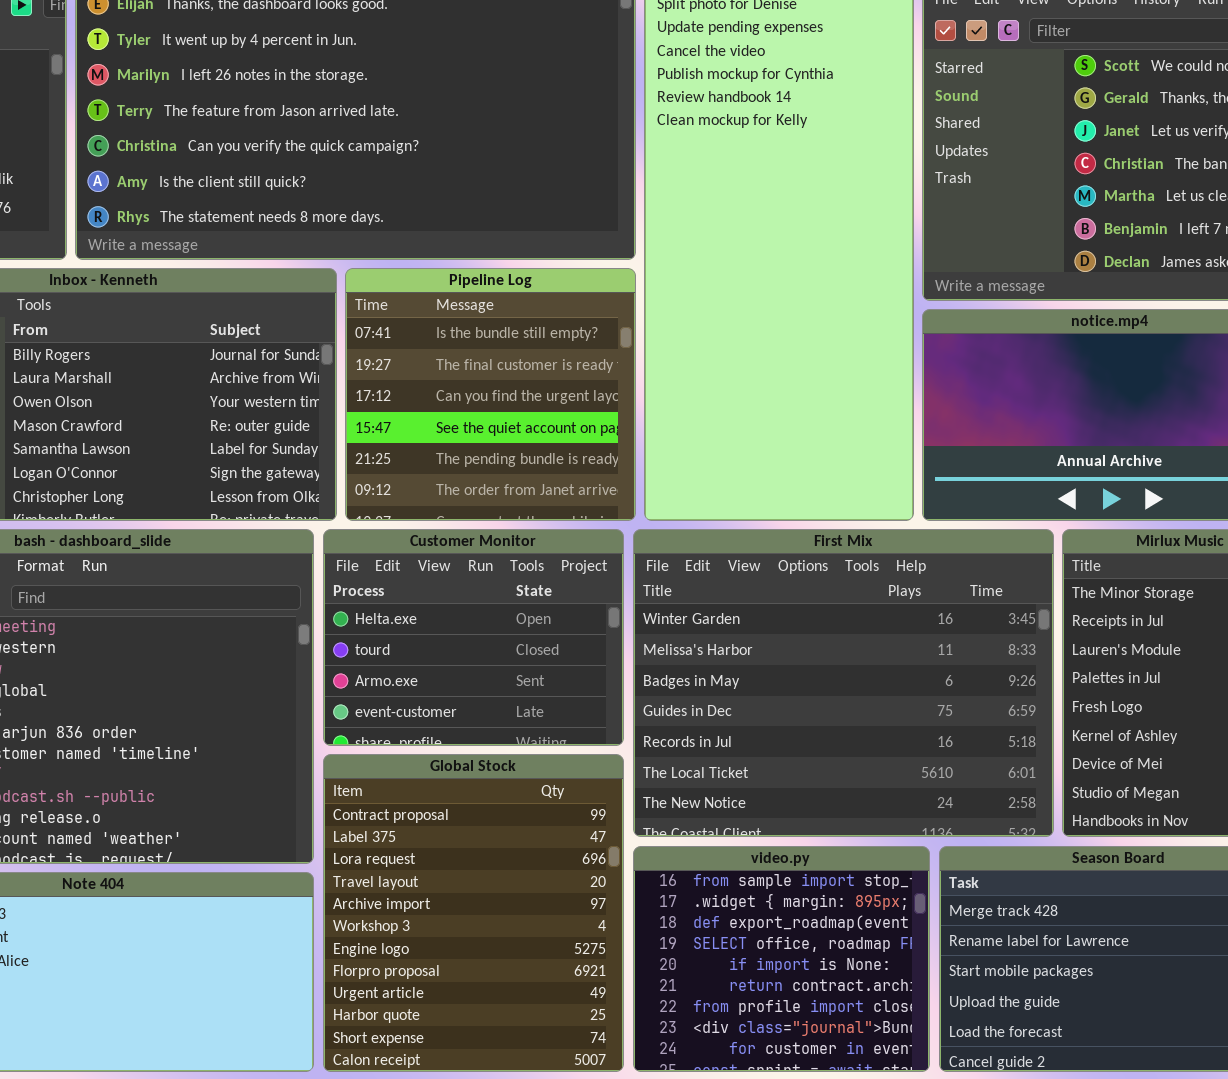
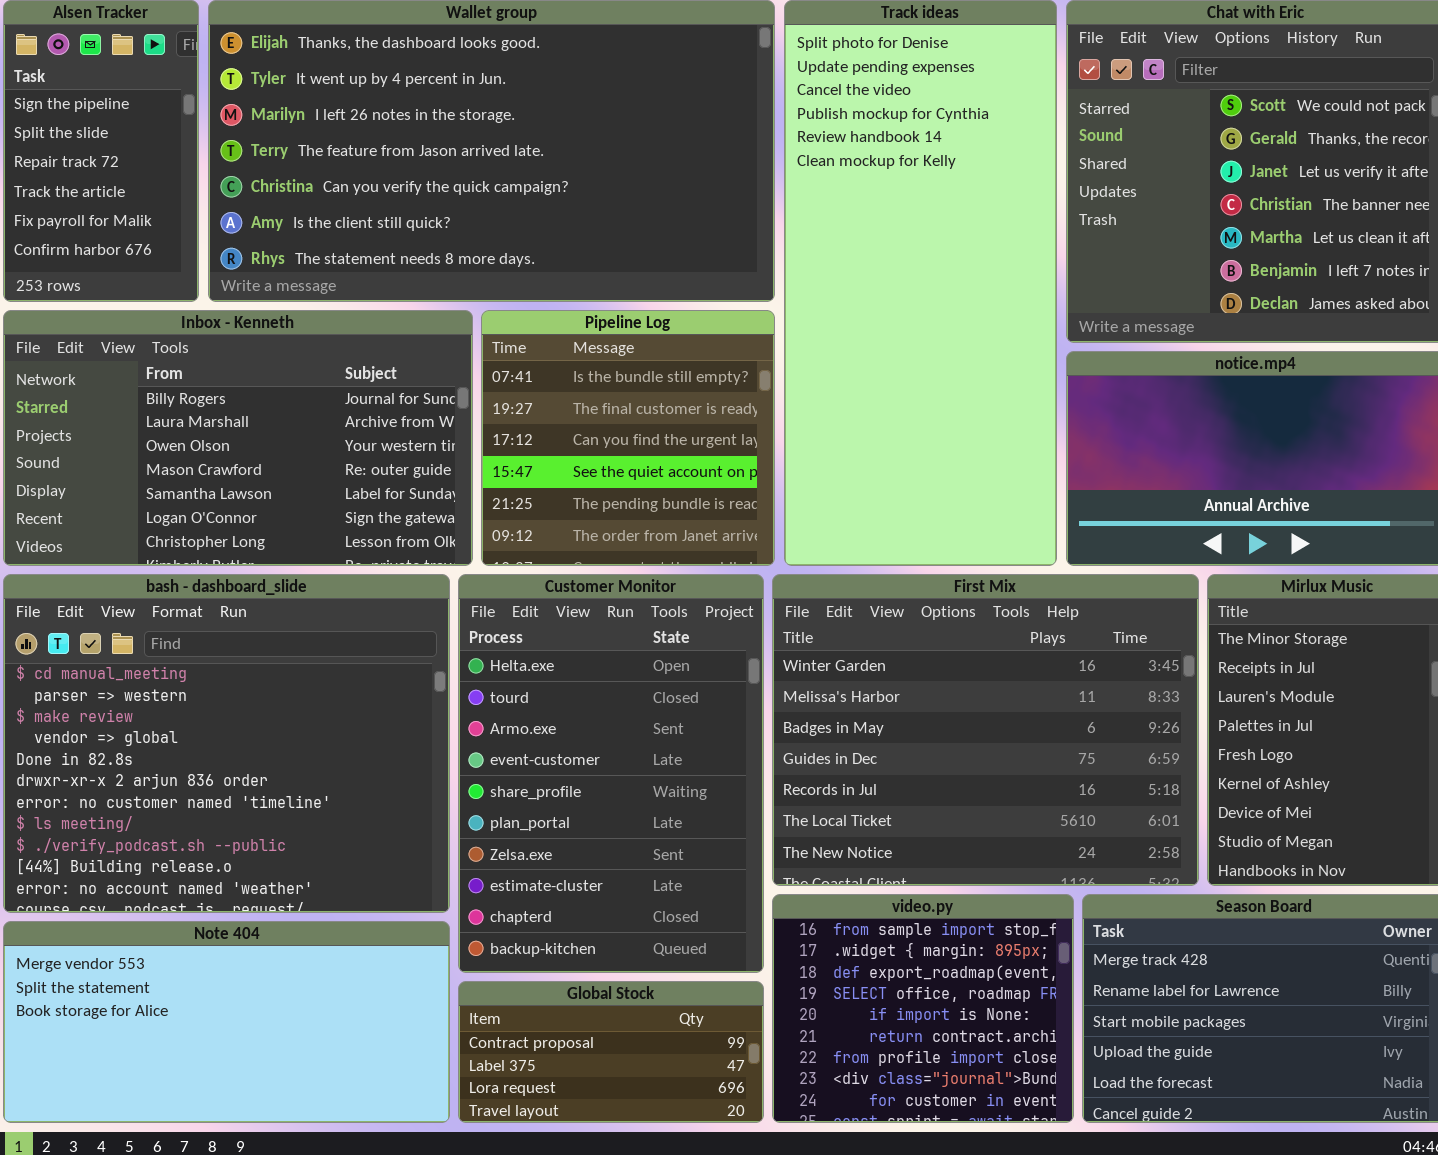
Customer Monitor: [323,529,624,746] -> [458,574,764,973], resized
Global Stock: [323,754,624,1072] -> [458,981,764,1123], resized

